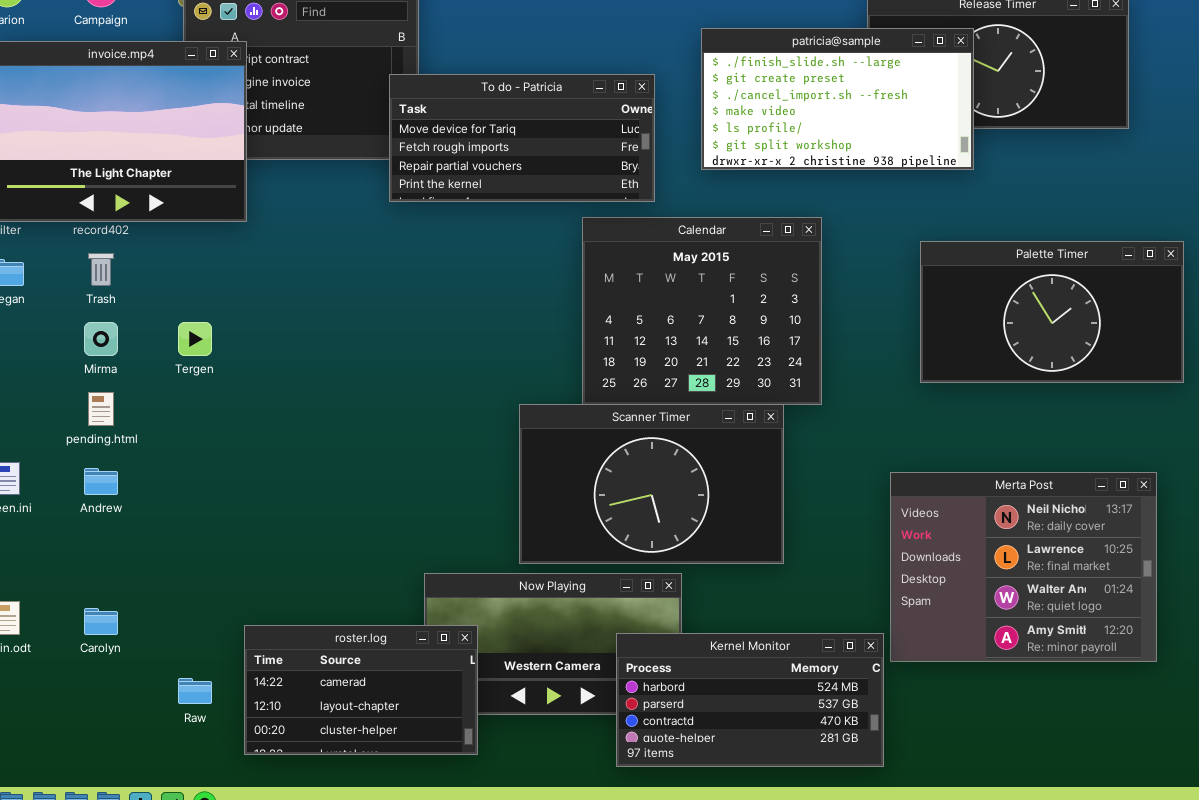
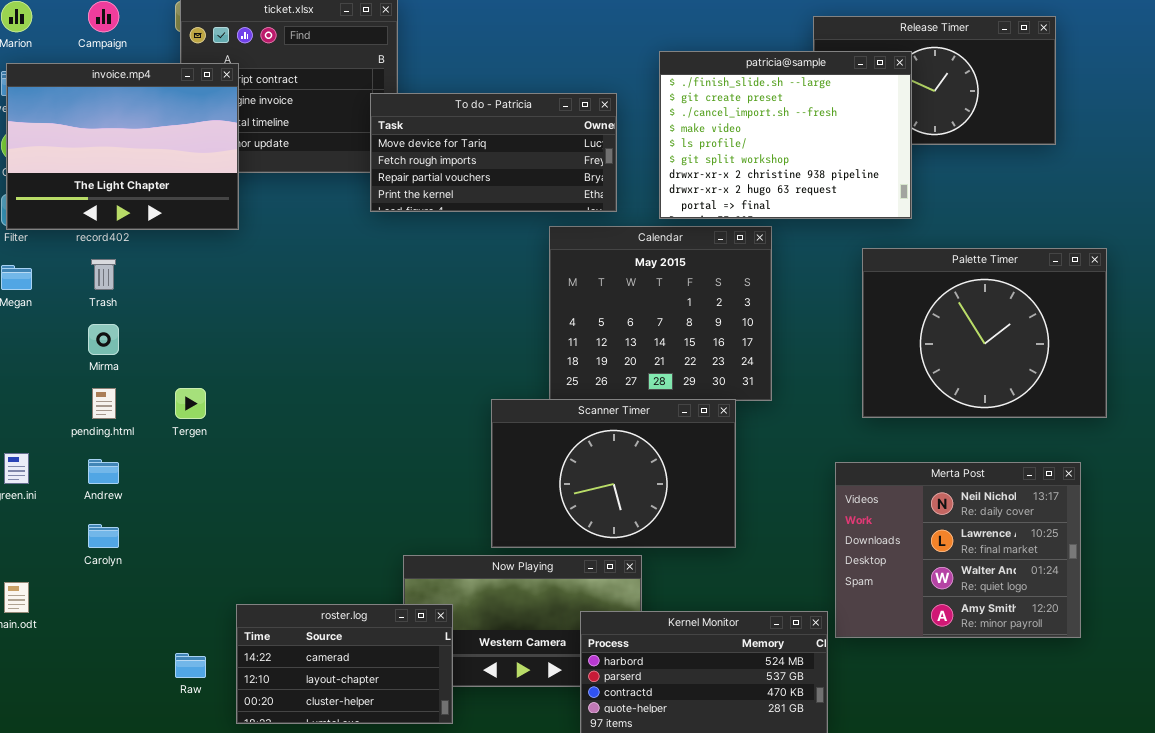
patricia@sample: [701,28,974,170] -> [659,51,912,219], resized
Palette Timer: [920,241,1184,383] -> [862,248,1107,418], resized
Tergen: [178,322,212,356] -> [175,388,206,419], moved
Carolyn: [84,608,118,635] -> [88,524,119,548], moved

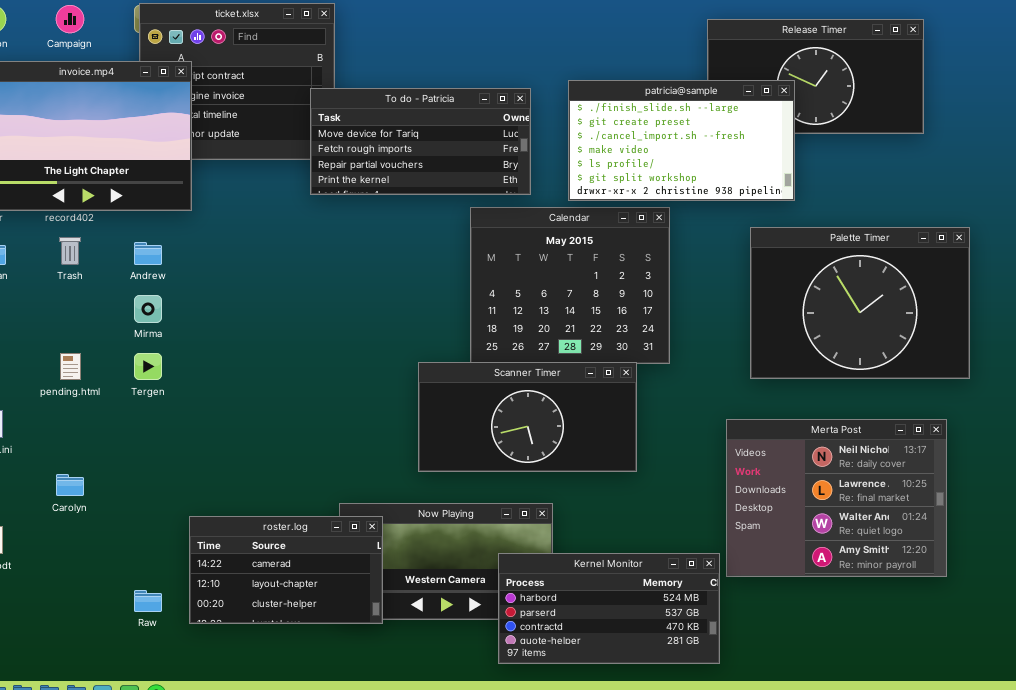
patricia@sample: [659,51,912,219] -> [568,80,795,201], resized
Mirma: [88,324,119,355] -> [134,295,162,323], moved
Scanner Timer: [491,399,736,548] -> [418,362,637,472], resized
Andrew: [88,459,119,484] -> [134,242,162,265], moved
roster.log: [236,604,453,724] -> [189,516,383,624], moved

